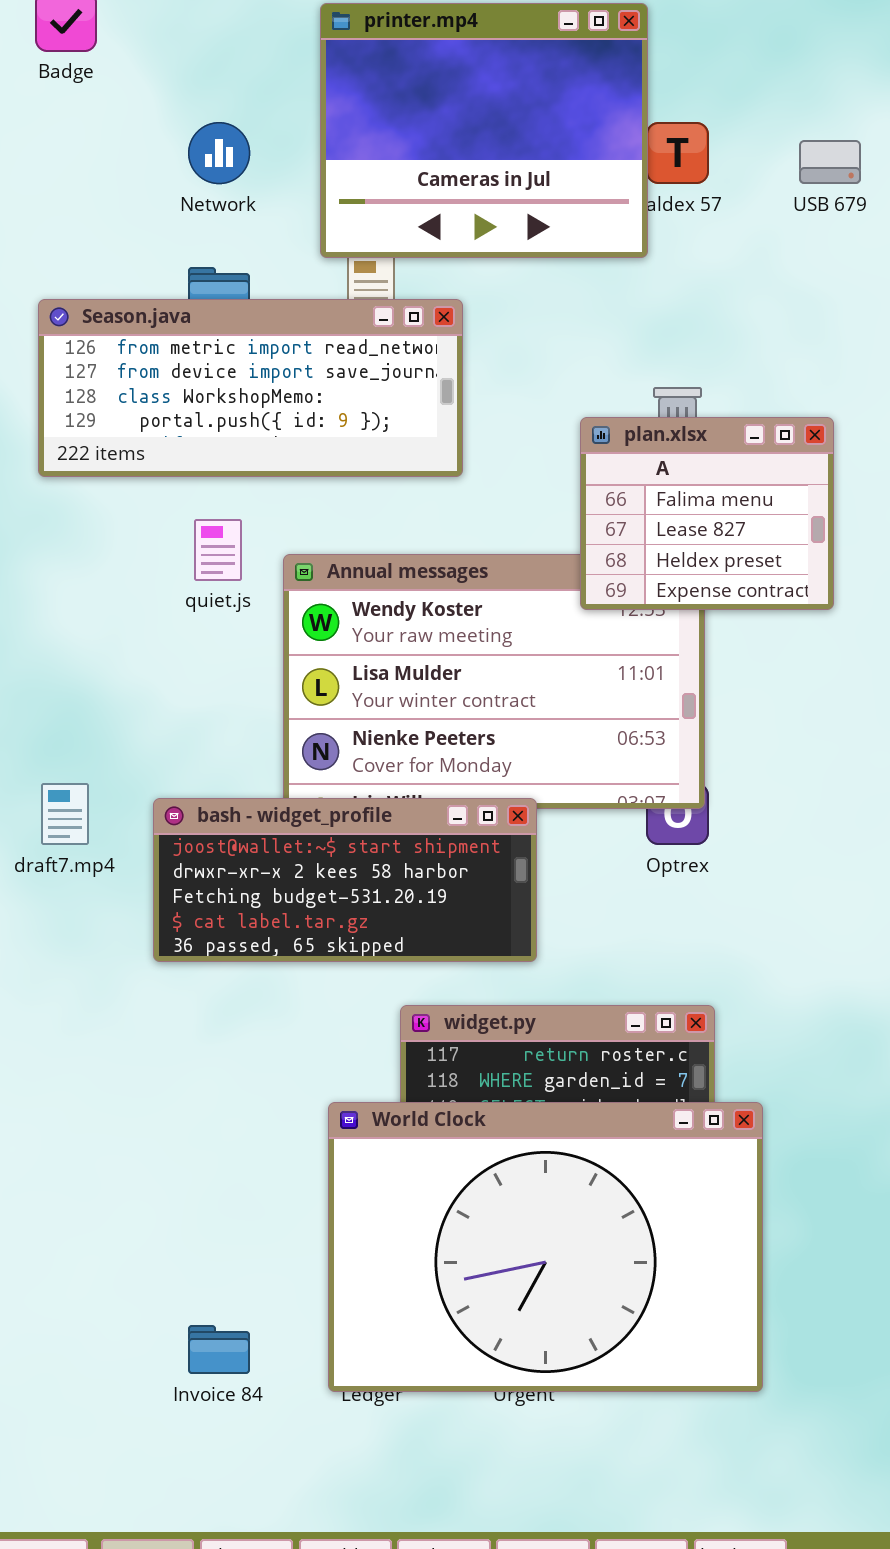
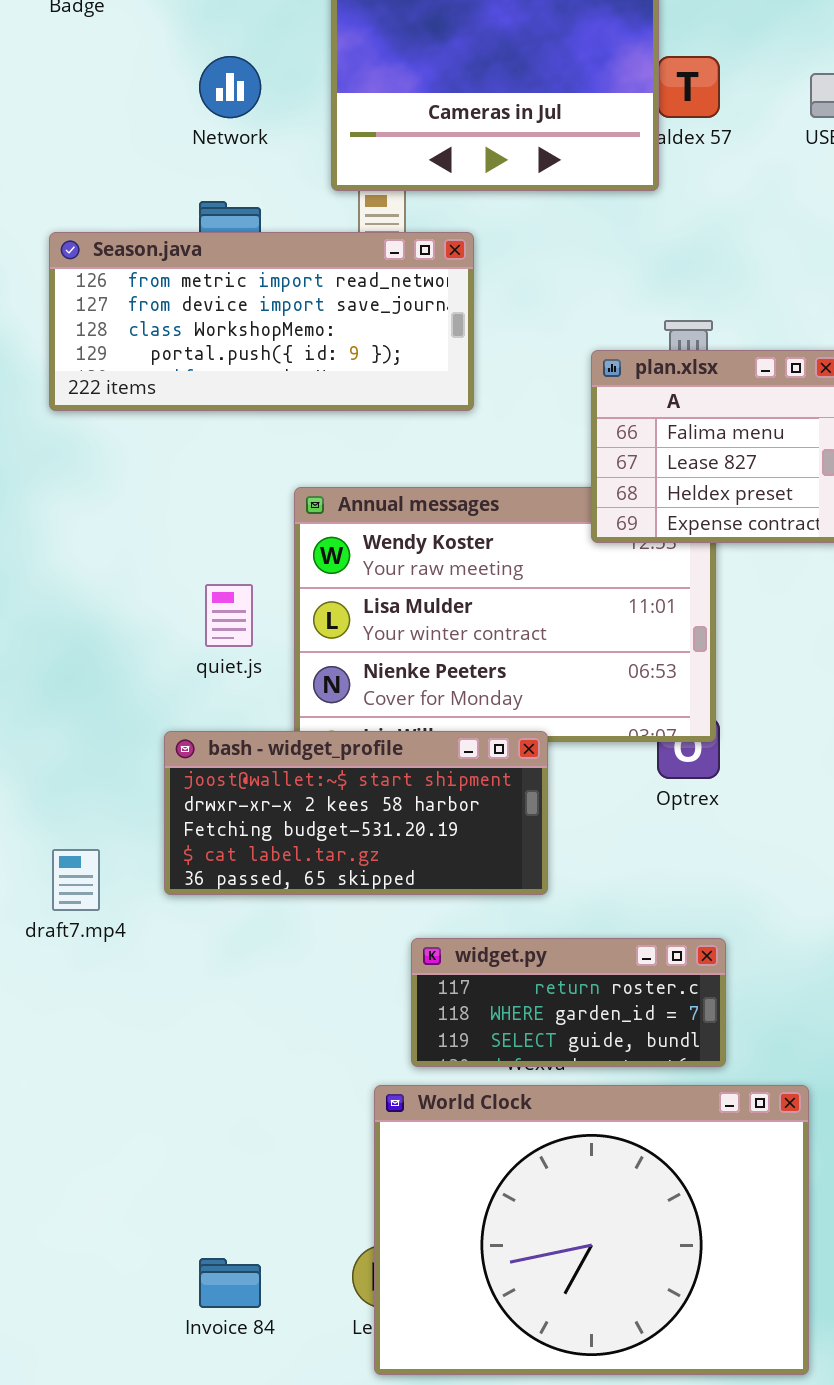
quiet.js: [194,519,242,581] -> [205,584,253,647], moved
draft7.mp4: [41,783,89,845] -> [52,849,100,911], moved
World Clock: [328,1102,763,1392] -> [374,1085,809,1375], moved

